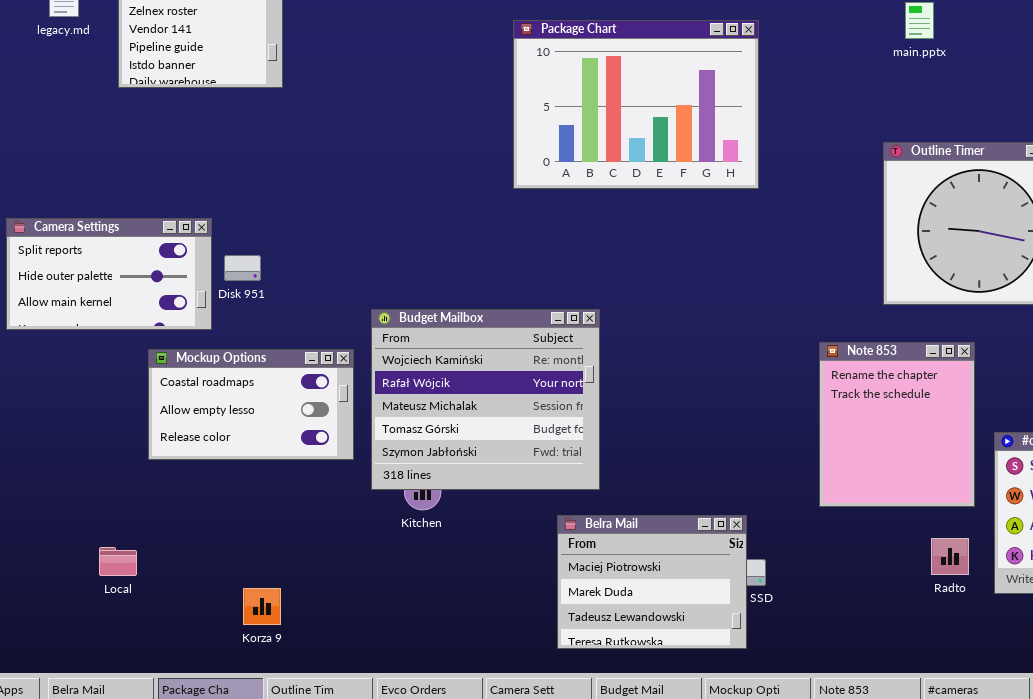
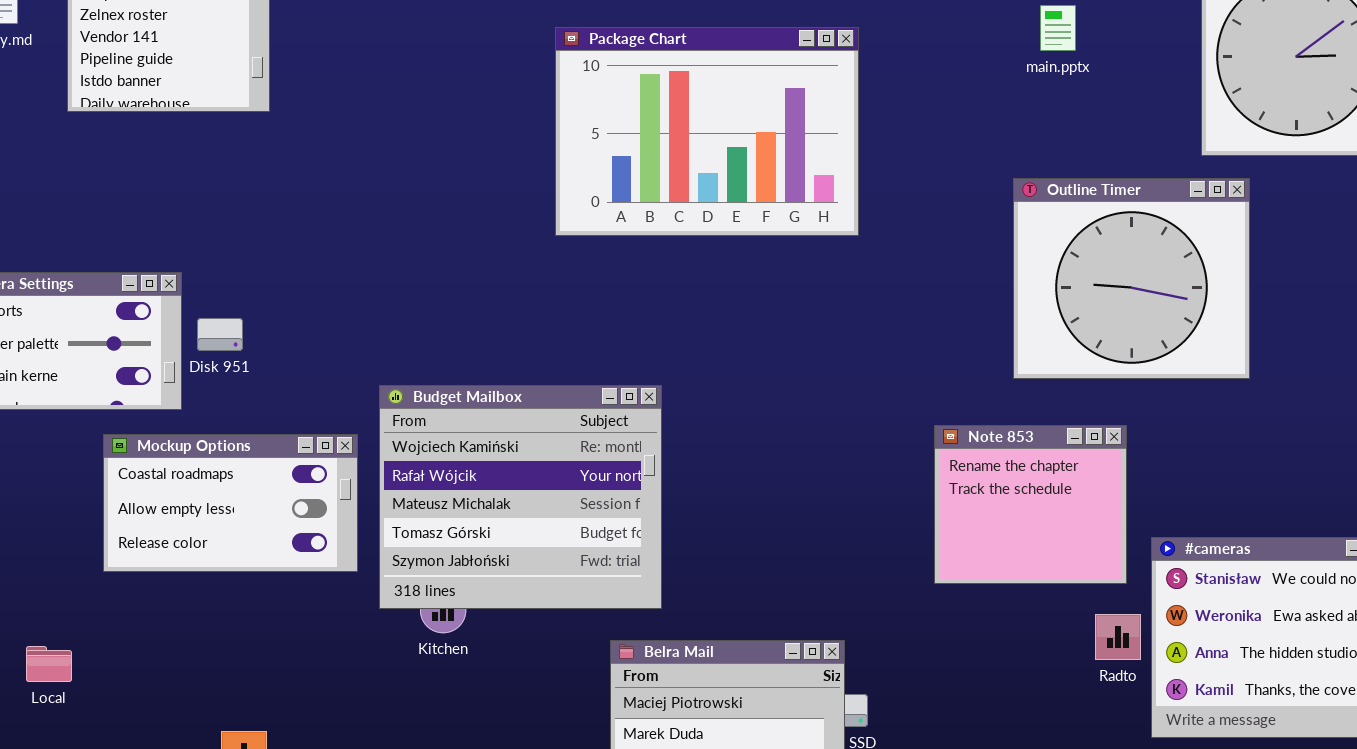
Note 853: [819,342,975,507] -> [934,425,1127,584], resized
Radto: [931,538,969,575] -> [1095,614,1141,660], moved
Local: [99,547,137,576] -> [26,646,72,682], moved

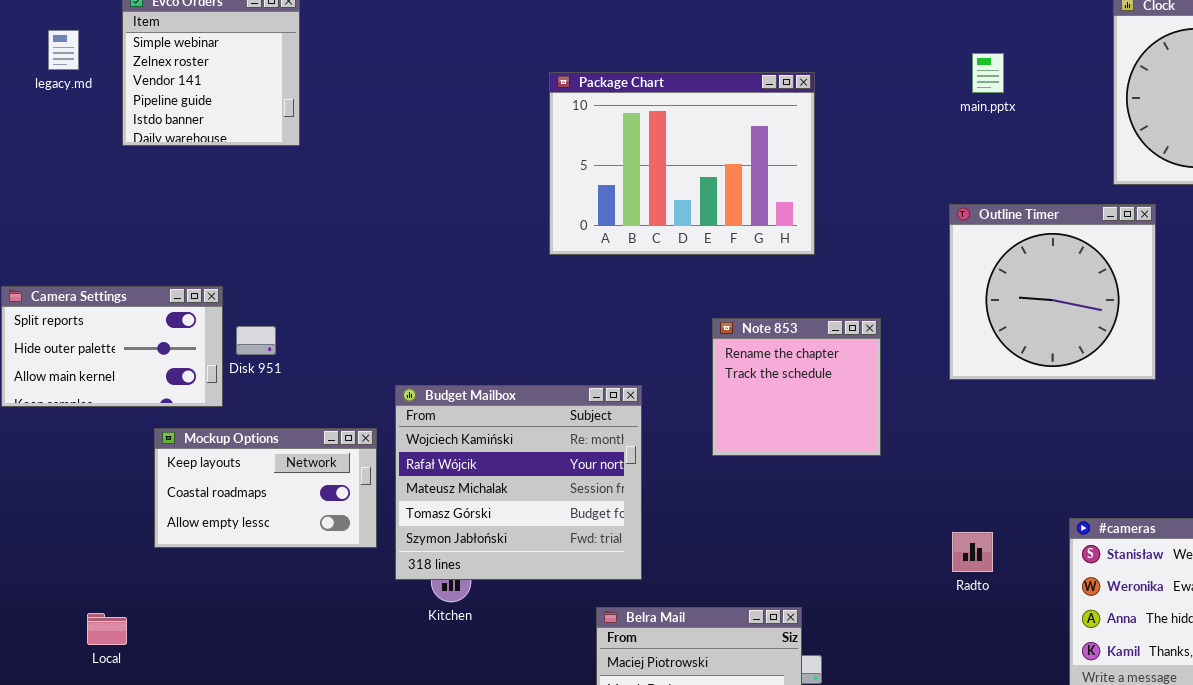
Note 853: [934,425,1127,584] -> [712,318,881,456], moved
Mockup Options: [103,434,358,572] -> [154,428,377,548], scrolled up 1 row
Radto: [1095,614,1141,660] -> [952,532,993,572], moved

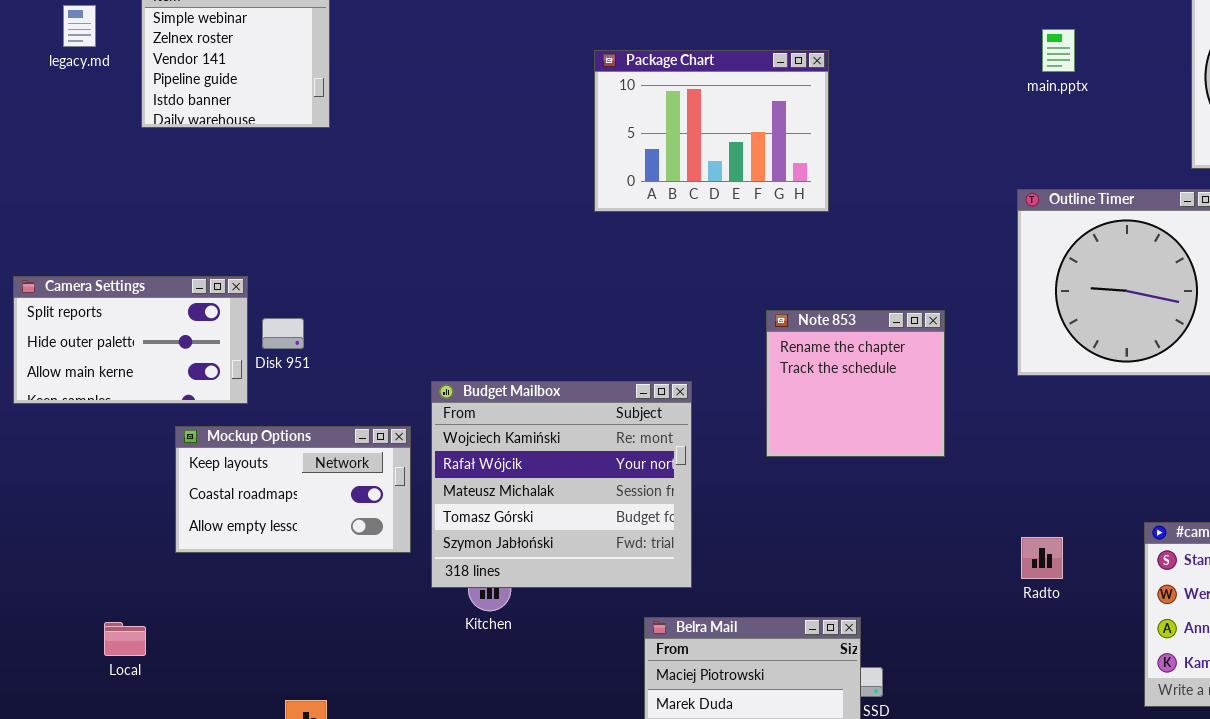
Package Chart: [549,72,815,255] -> [594,50,829,212], resized

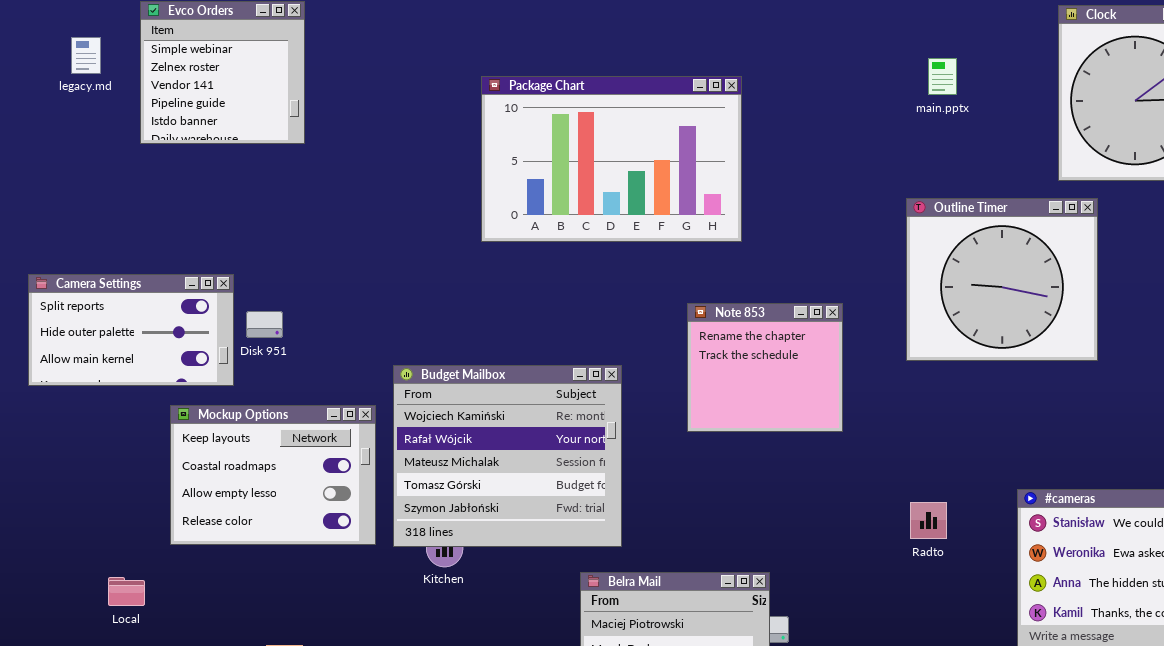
Package Chart: [594,50,829,212] -> [481,76,742,242], resized
Mockup Options: [175,426,411,553] -> [170,405,376,545], resized

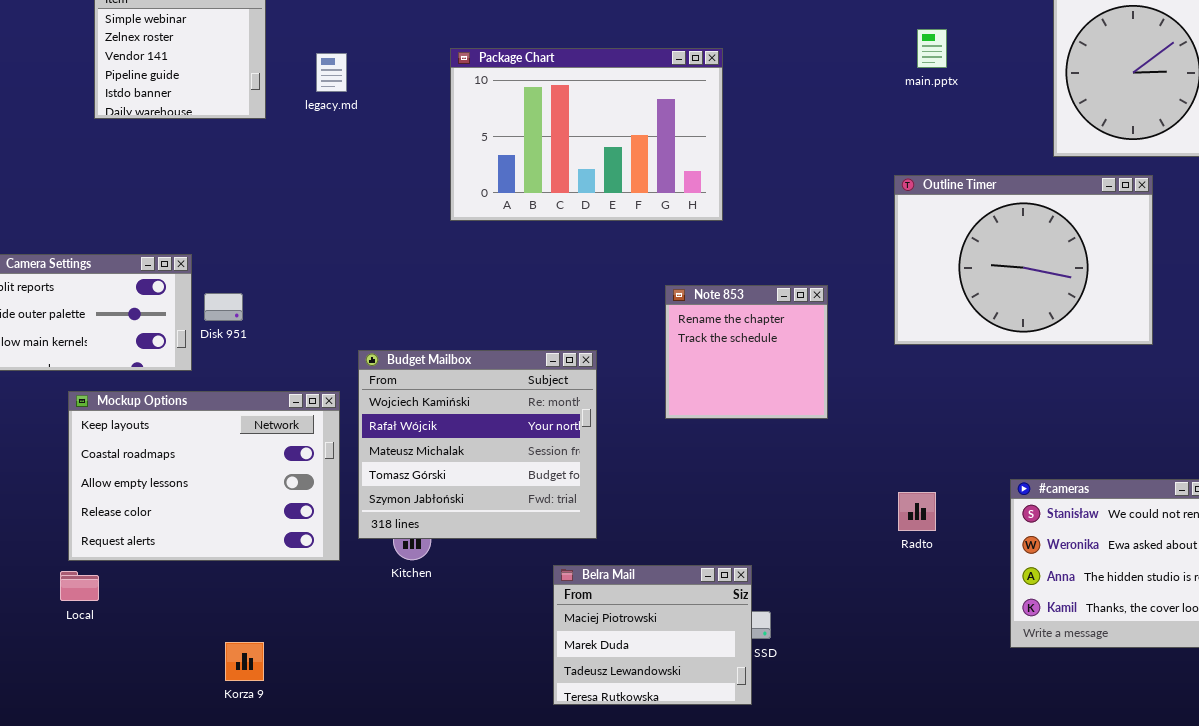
legacy.md: [71,37,101,74] -> [316,53,347,92], moved
Outline Timer: [906,198,1098,361] -> [894,175,1153,345], resized
Mockup Options: [170,405,376,545] -> [68,391,340,561], resized

